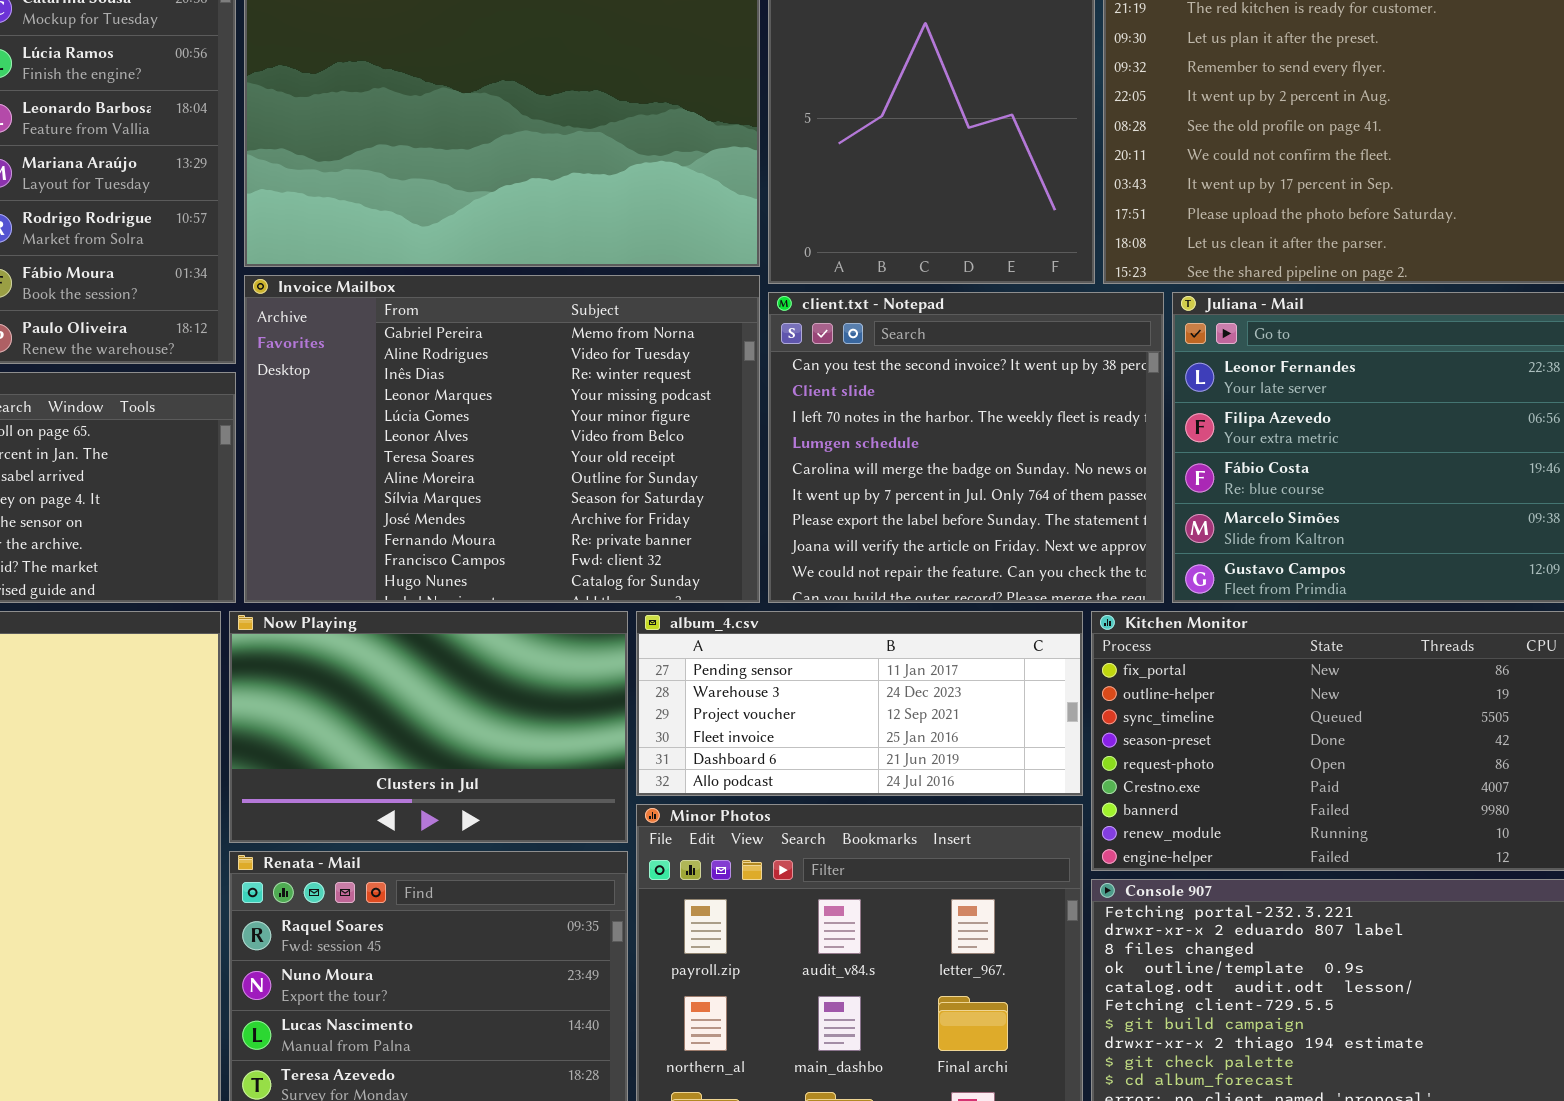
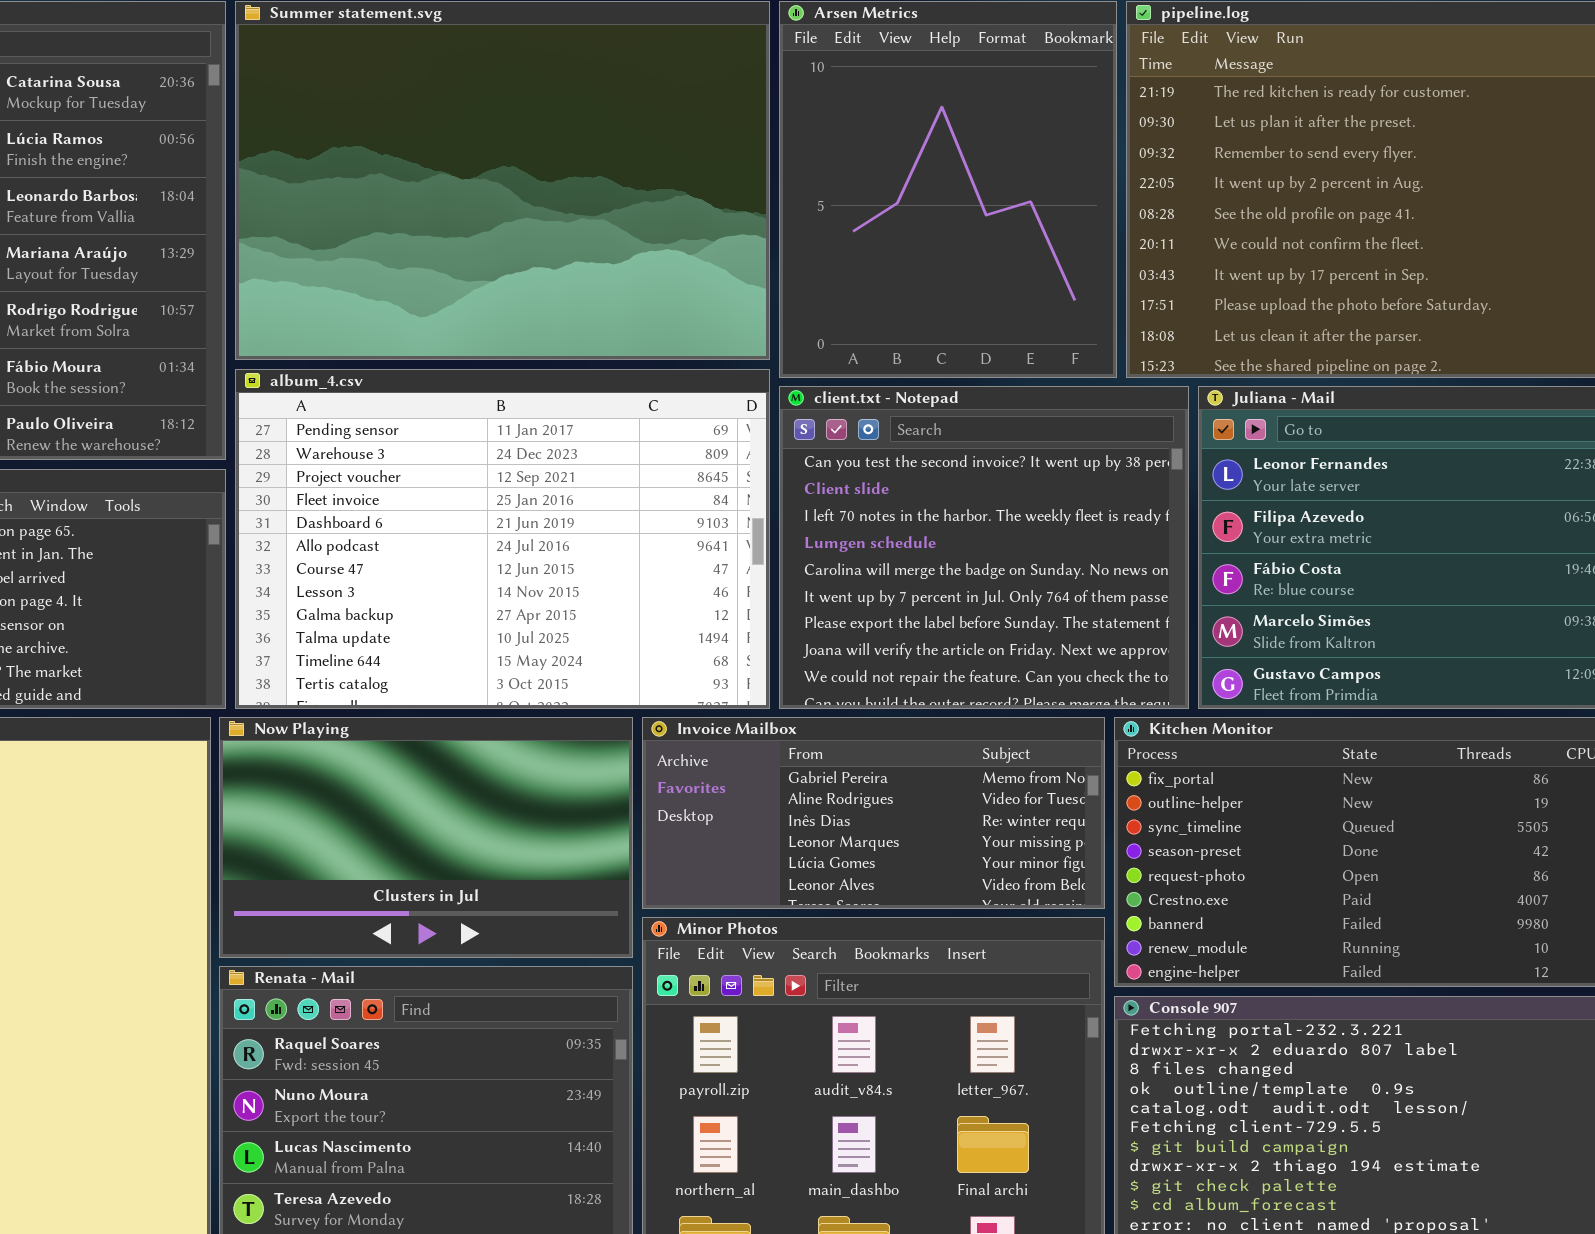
Invoice Mailbox: [244,275,760,603] -> [642,717,1105,909], moved, resized
album_4.csv: [636,611,1083,796] -> [235,369,770,709], moved, resized

